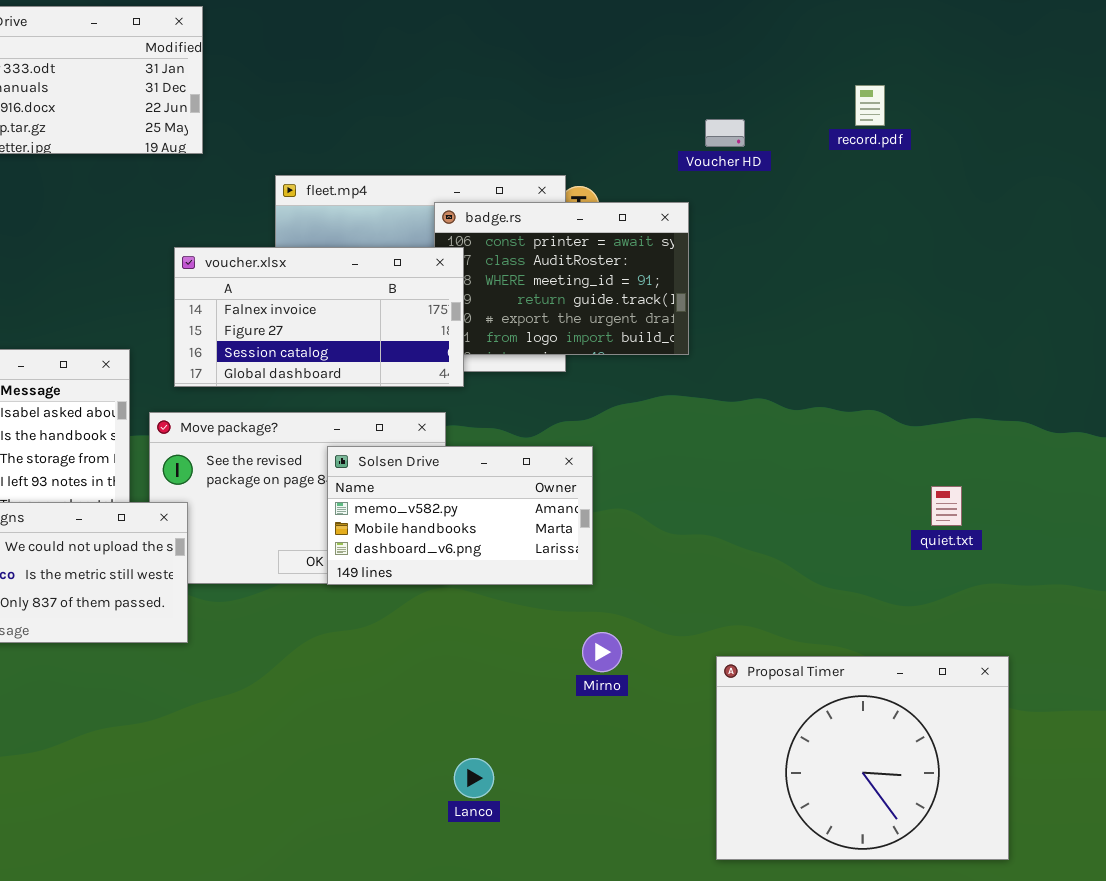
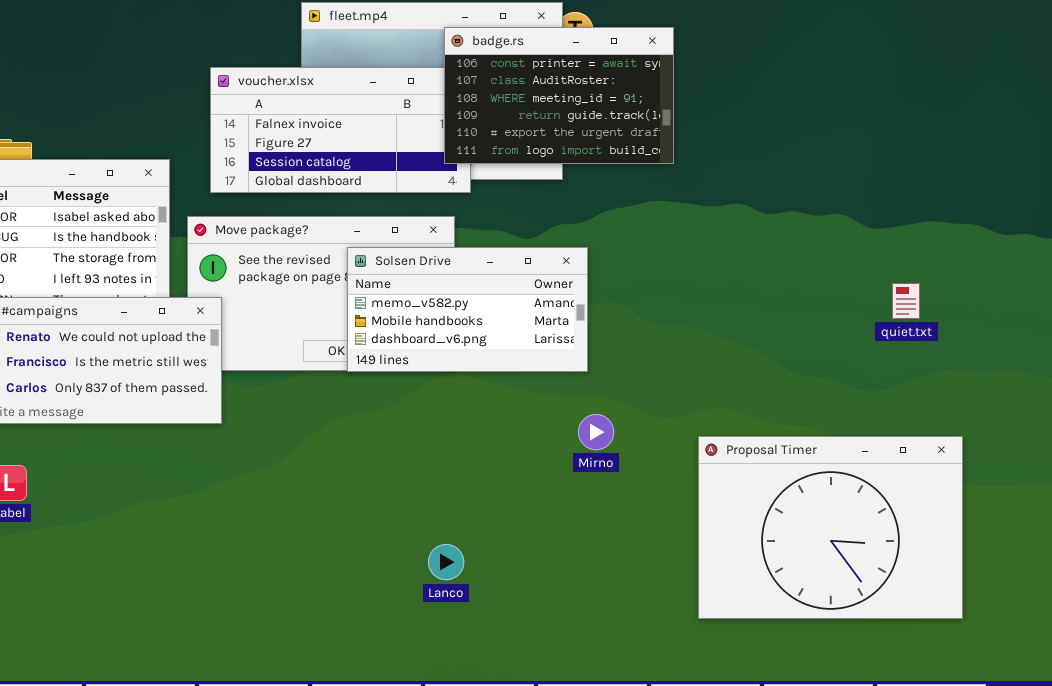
badge.rs: [434,202,689,355] -> [444,27,674,164], raised
Lanco: [454,758,494,798] -> [428,544,464,580], moved

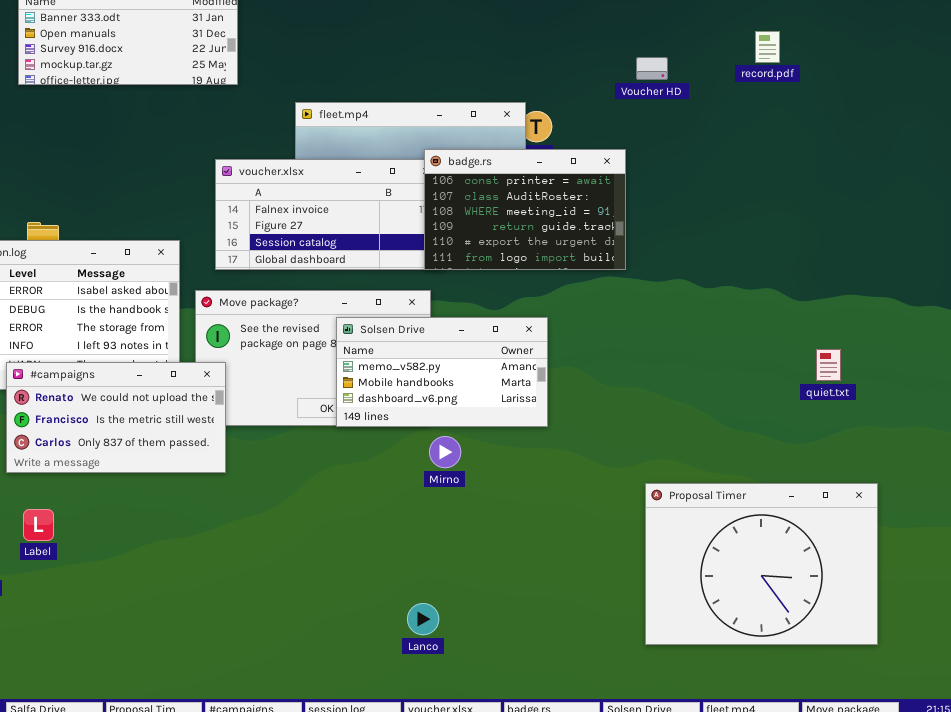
badge.rs: [444,27,674,164] -> [424,149,626,270], moved
Mirno: [578,414,614,450] -> [429,436,461,468], moved
Lanco: [428,544,464,580] -> [407,603,439,635], moved

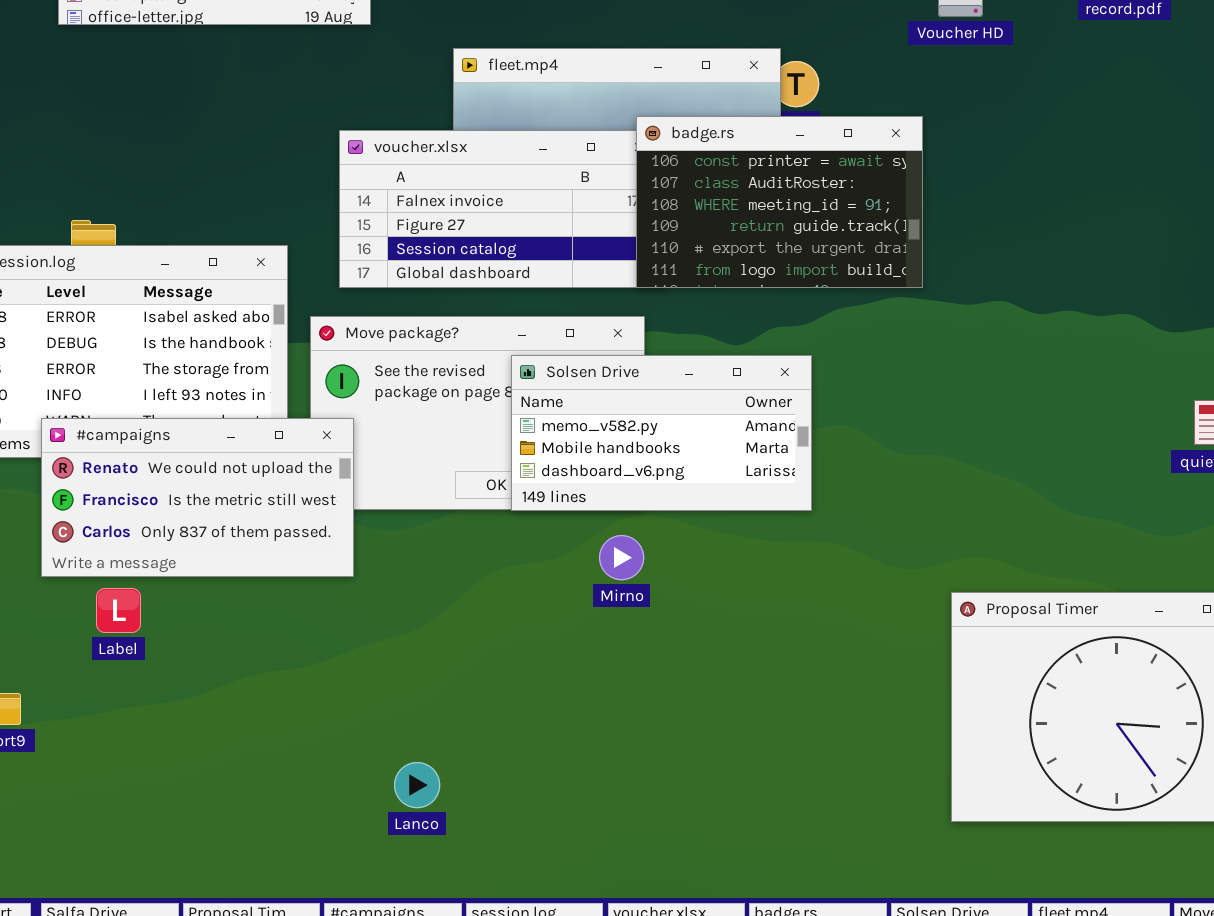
Mirno: [429,436,461,468] -> [599,535,644,580], moved
Label: [23,509,54,541] -> [96,588,141,633], moved
Lanco: [407,603,439,635] -> [394,762,440,808], moved

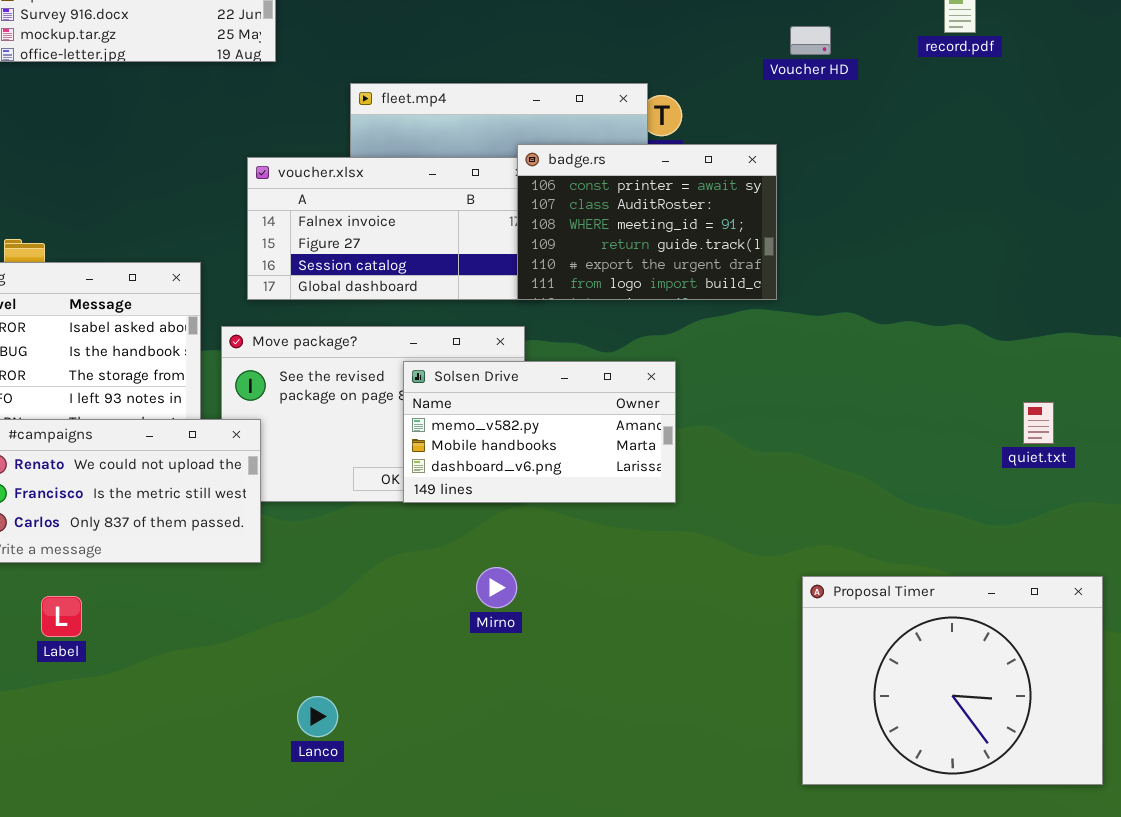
Mirno: [599,535,644,580] -> [476,567,517,608], moved
Label: [96,588,141,633] -> [41,596,82,637], moved
Lanco: [394,762,440,808] -> [297,696,338,737], moved

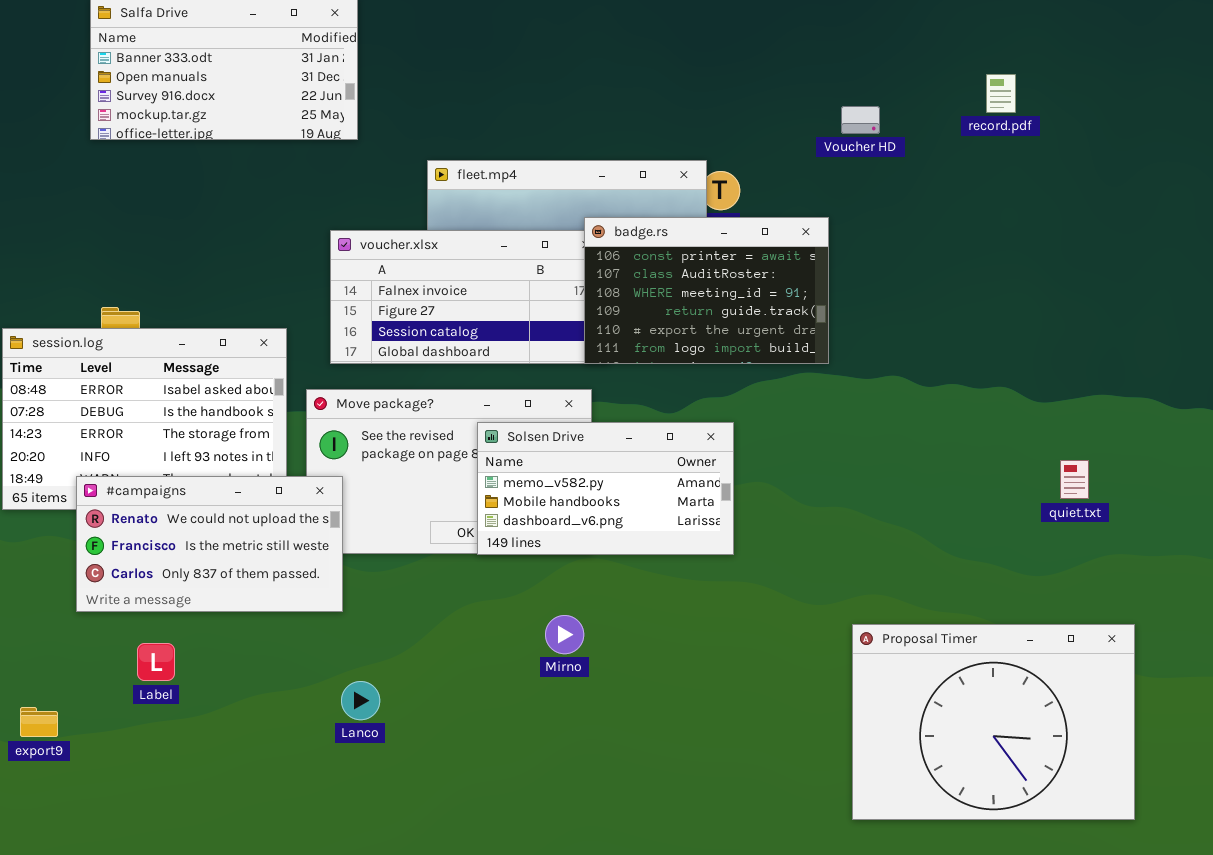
Lanco: [297,696,338,737] -> [341,681,380,720], moved

